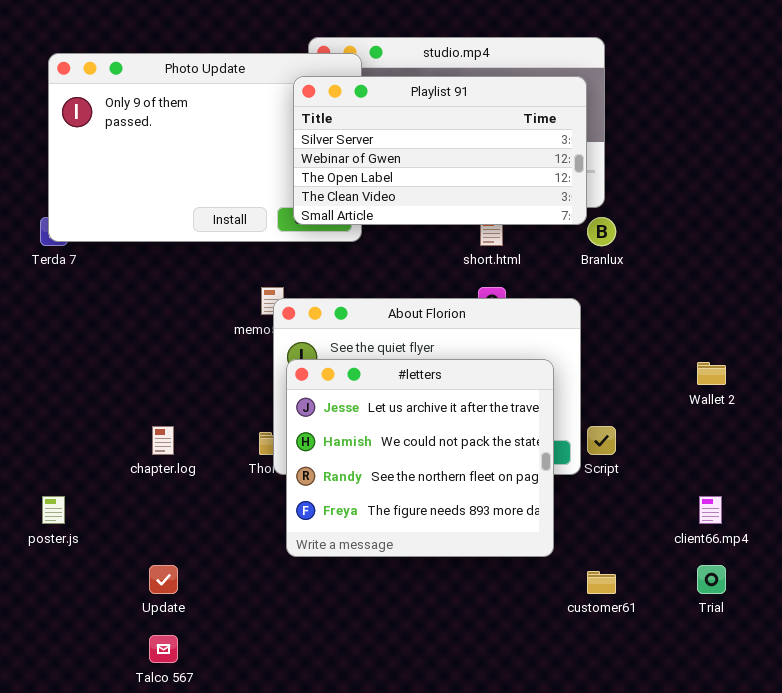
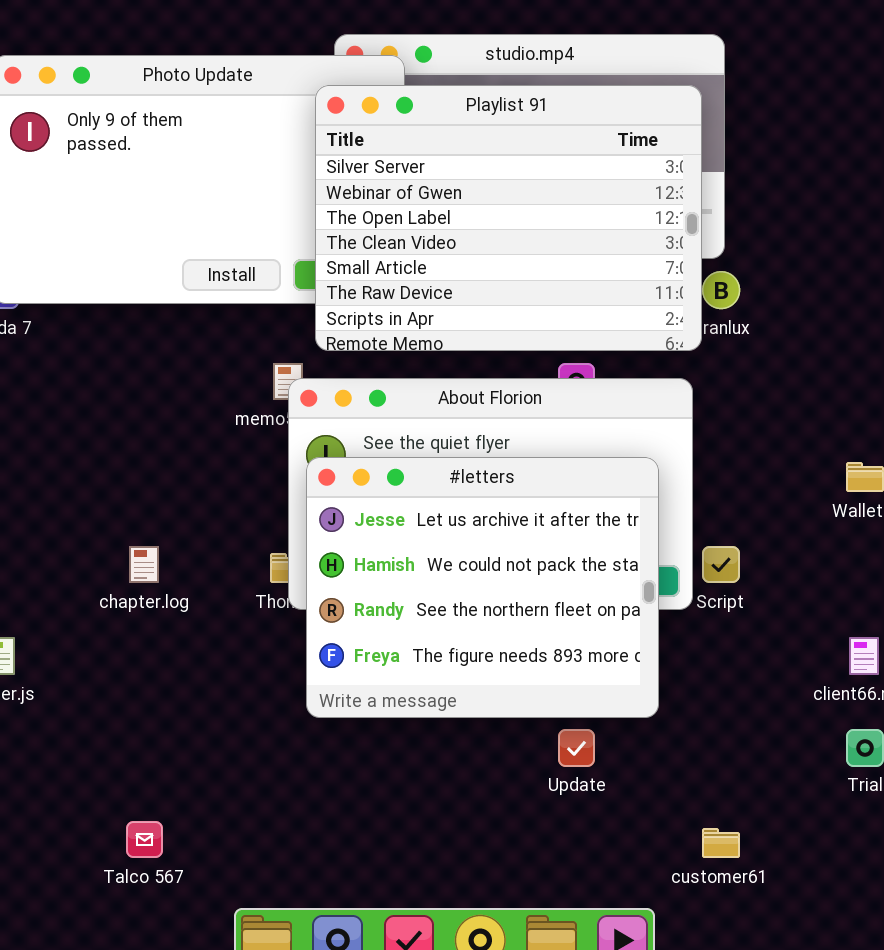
Playlist 91: [293,76,587,225] -> [315,85,702,351], resized
Update: [149,565,178,594] -> [558,729,595,767], moved
customer61: [587,571,616,594] -> [702,828,740,858], moved

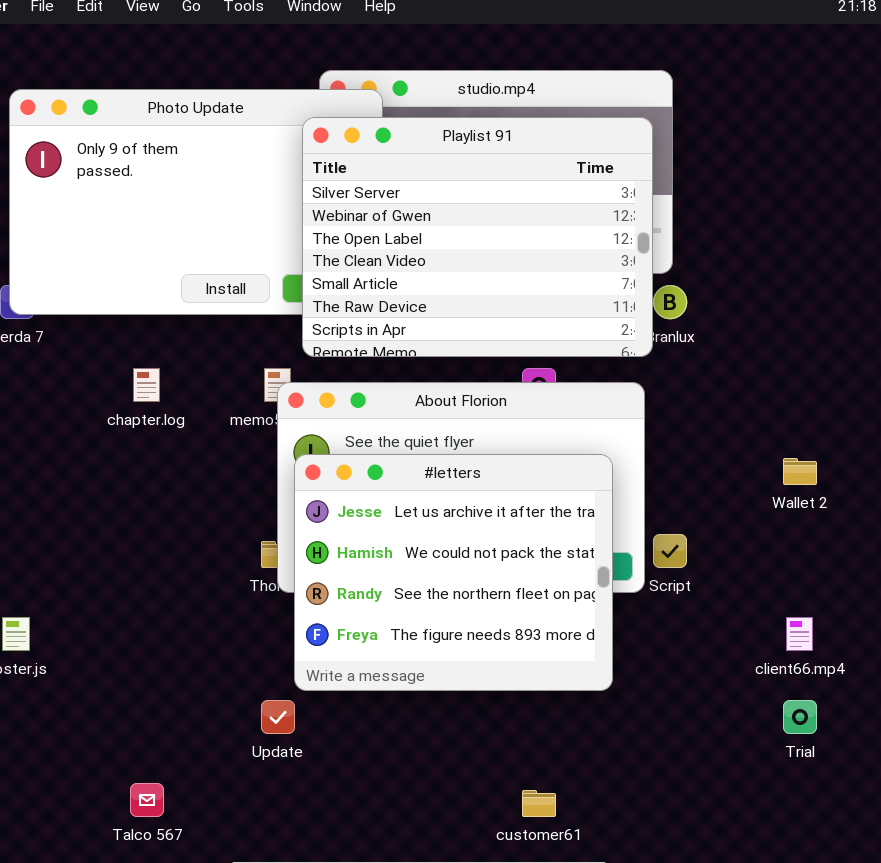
chapter.log: [129,546,159,583] -> [133,368,160,402], moved
Update: [558,729,595,767] -> [261,700,295,734], moved
customer61: [702,828,740,858] -> [522,790,556,817], moved

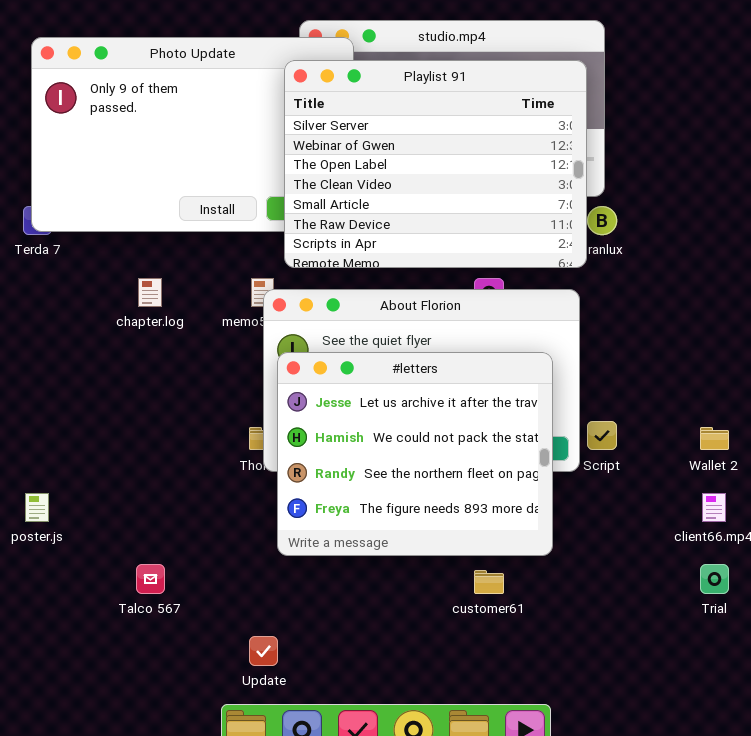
Wallet 2: [783,458,817,485] -> [700,427,729,450], moved
Update: [261,700,295,734] -> [249,636,278,666], moved
Talco 567: [130,783,164,817] -> [136,564,165,594], moved
customer61: [522,790,556,817] -> [474,570,504,594], moved

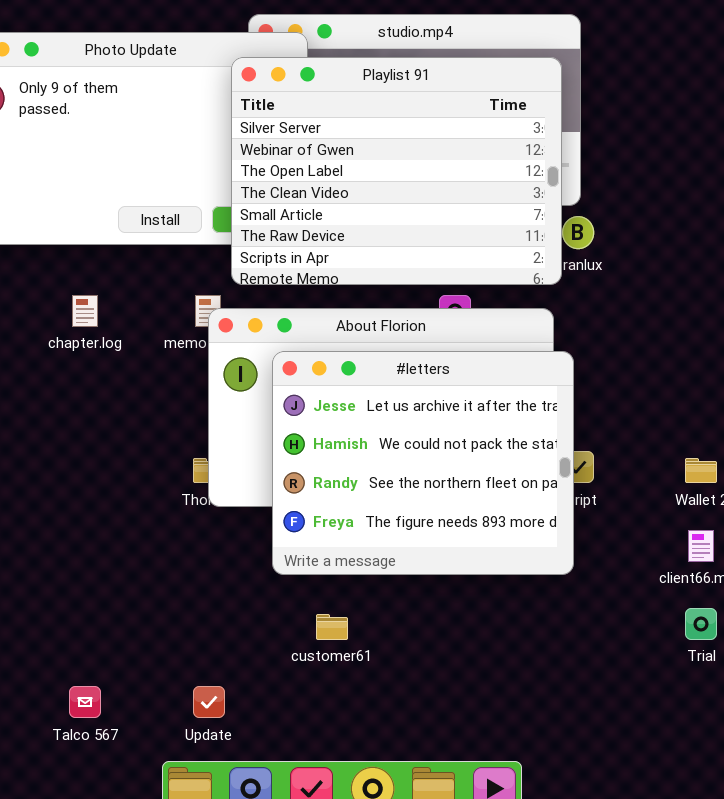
#letters: [277,352,553,556] -> [272,351,574,575], moved
Talco 567: [136,564,165,594] -> [69,686,101,718], moved
customer61: [474,570,504,594] -> [316,614,348,640], moved

